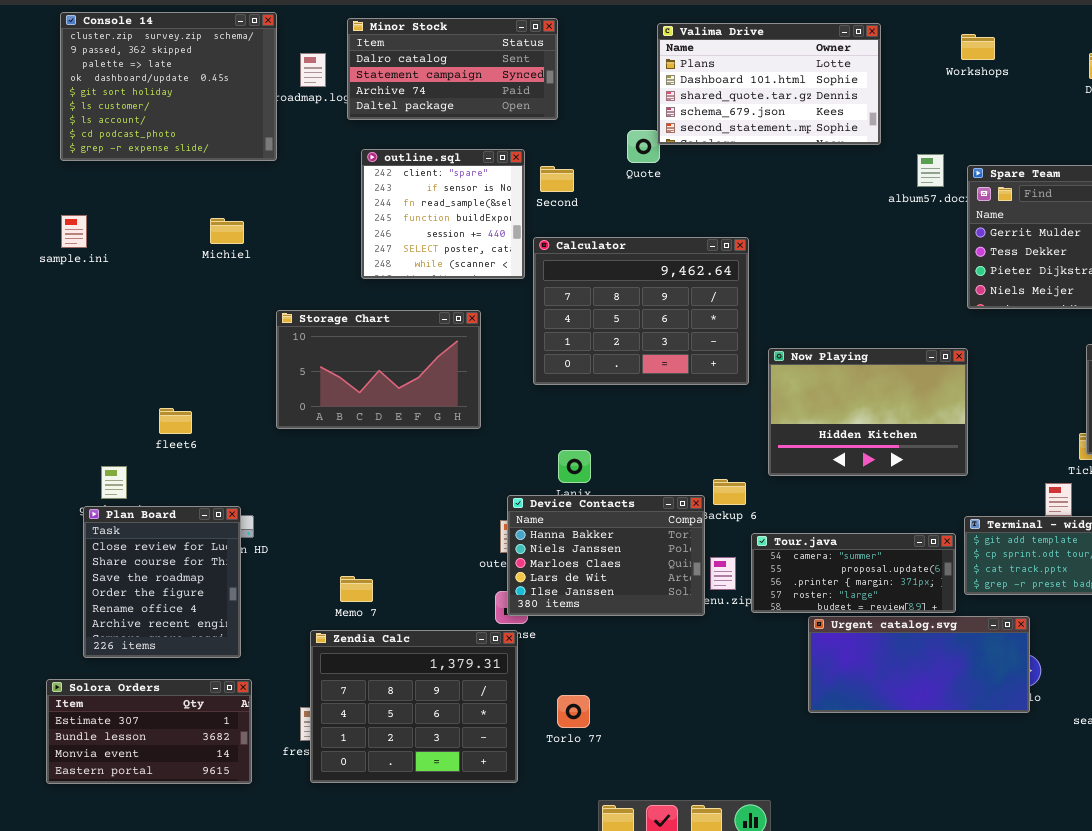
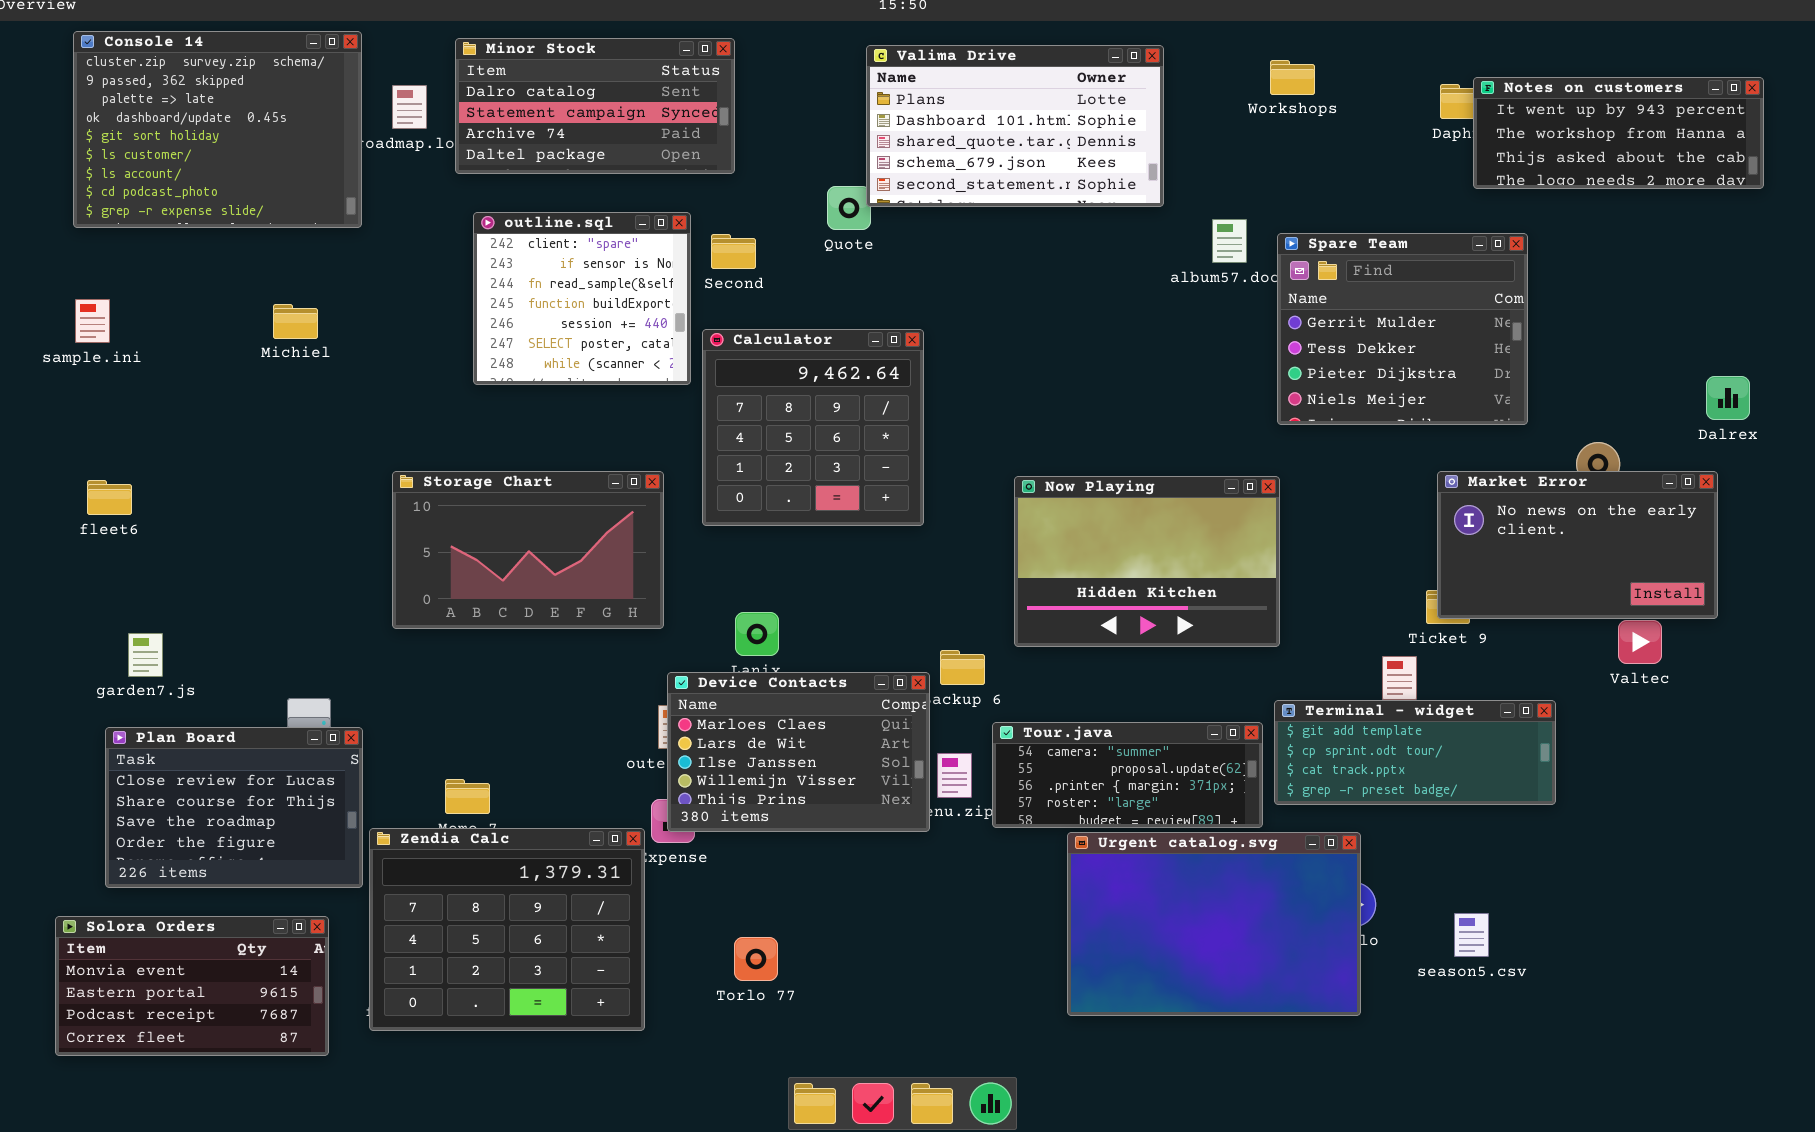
Calculator: [533,237,749,385] -> [702,329,924,526], resized
Storage Chart: [276,310,481,429] -> [392,471,664,629], moved
fleet6: [159,408,192,434] -> [87,480,132,515], moved
Device Contacts: [507,495,705,616] -> [667,672,930,832], scrolled down 2 rows
Plan Board: [83,506,241,658] -> [105,727,363,888], resized
Urgent catalog.svg: [808,616,1030,713] -> [1067,832,1361,1016], resized
Zendia Calc: [310,630,518,783] -> [369,828,645,1031], moved
Solora Orders: [46,679,252,784] -> [55,916,329,1056], scrolled down 2 rows

